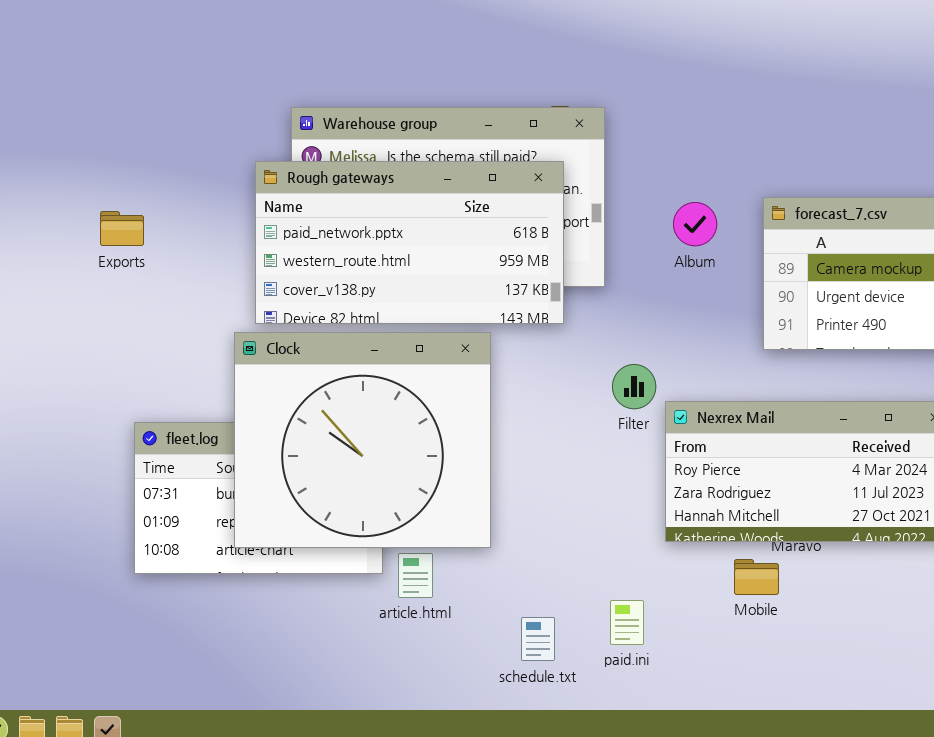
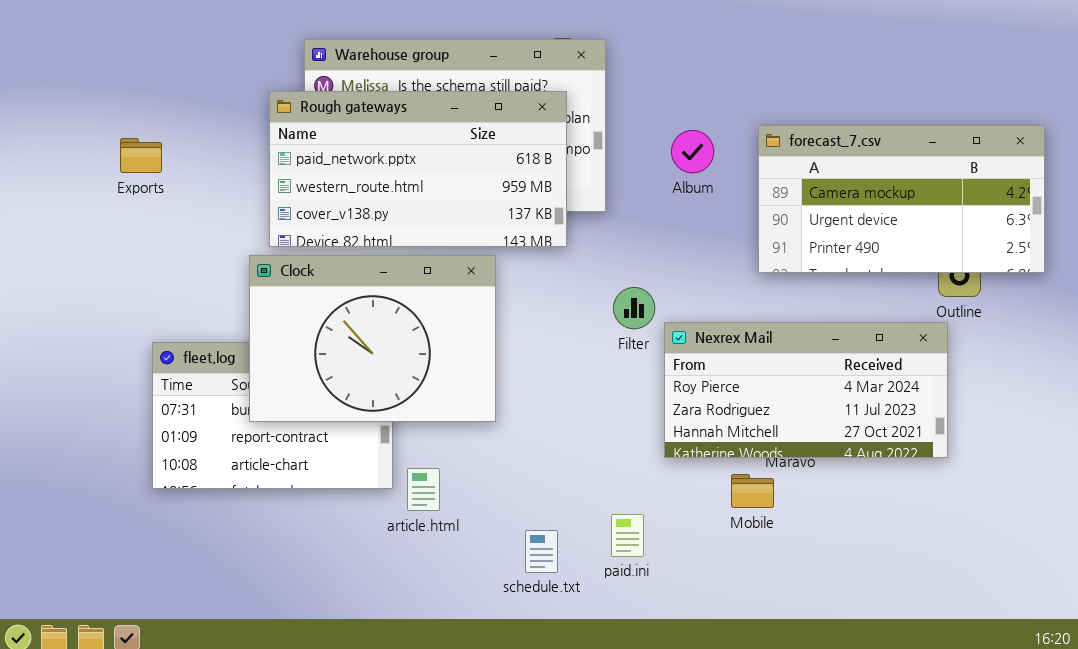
Clock: [234,332,491,548] -> [249,255,496,422], resized

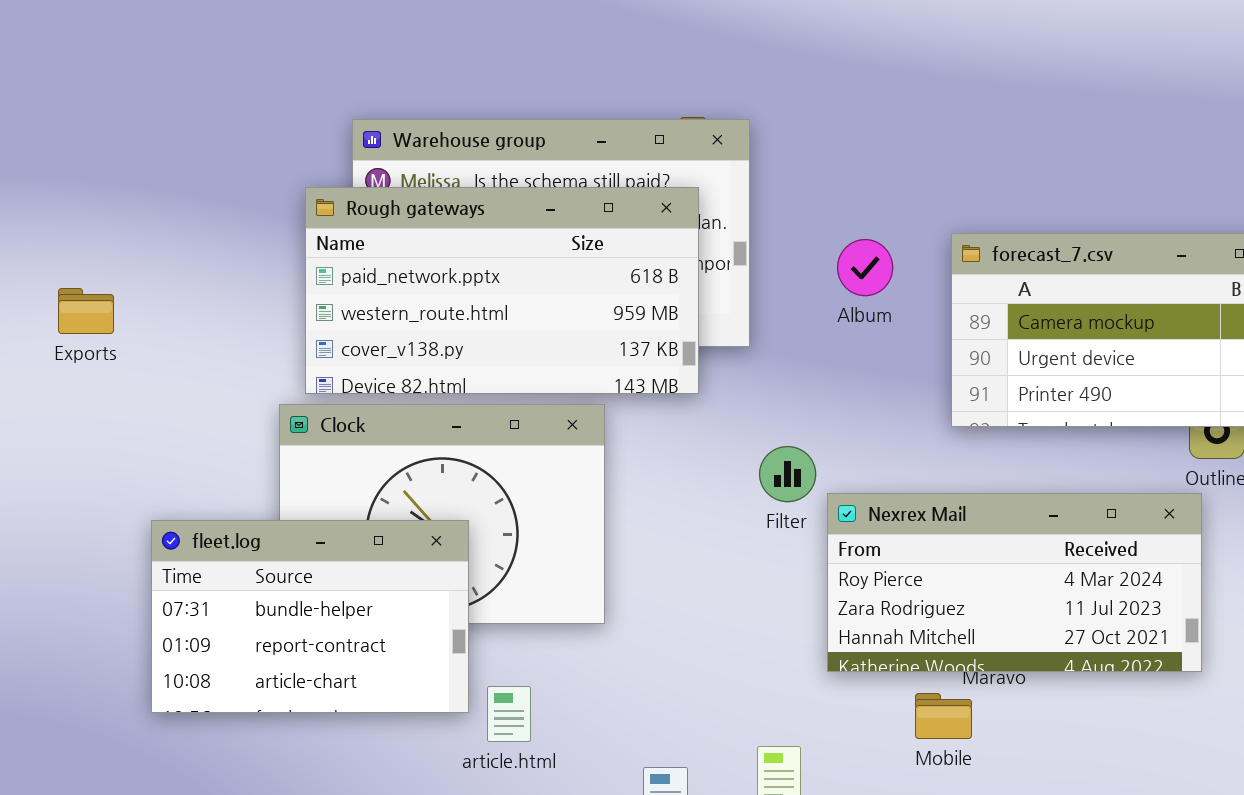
Exports: [120,138,162,173] -> [58,288,114,334], moved
fleet.log: [152,342,393,489] -> [151,520,469,713], raised

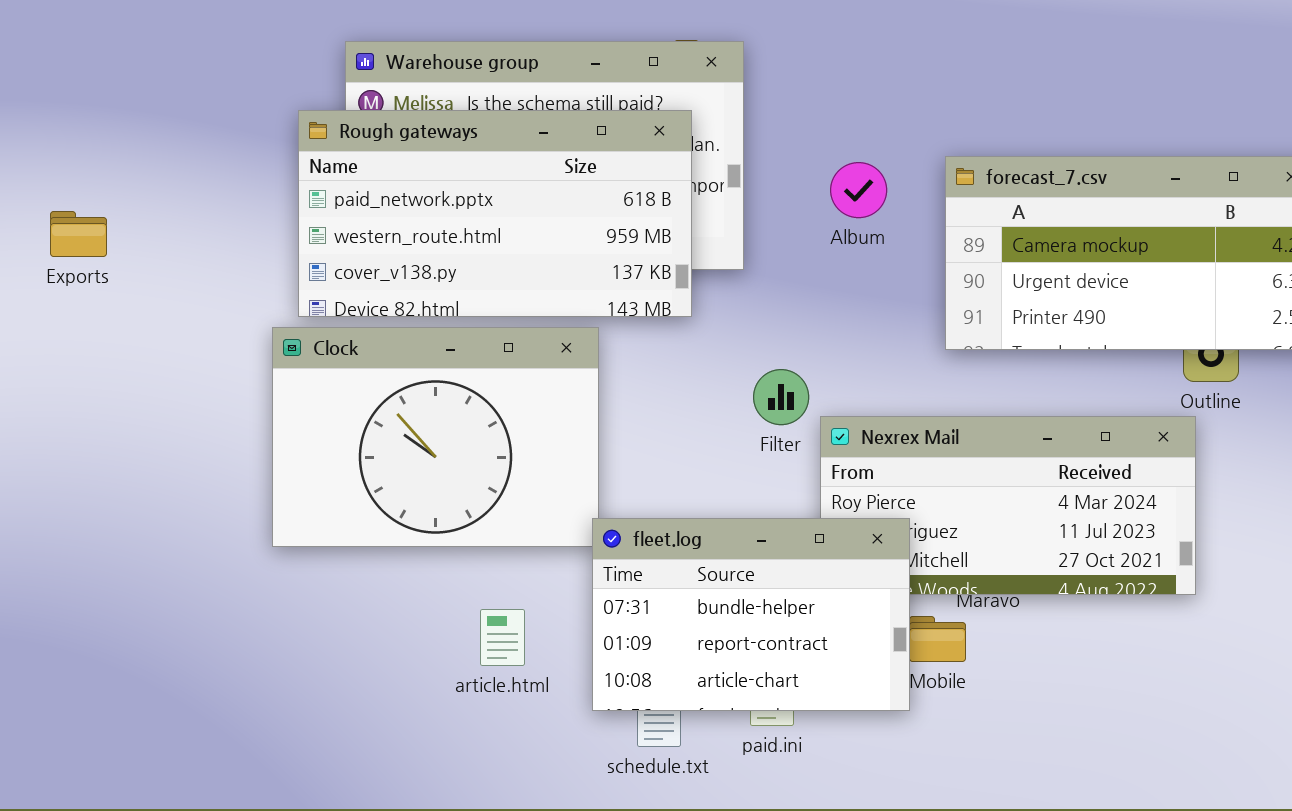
fleet.log: [151,520,469,713] -> [592,518,910,711], moved

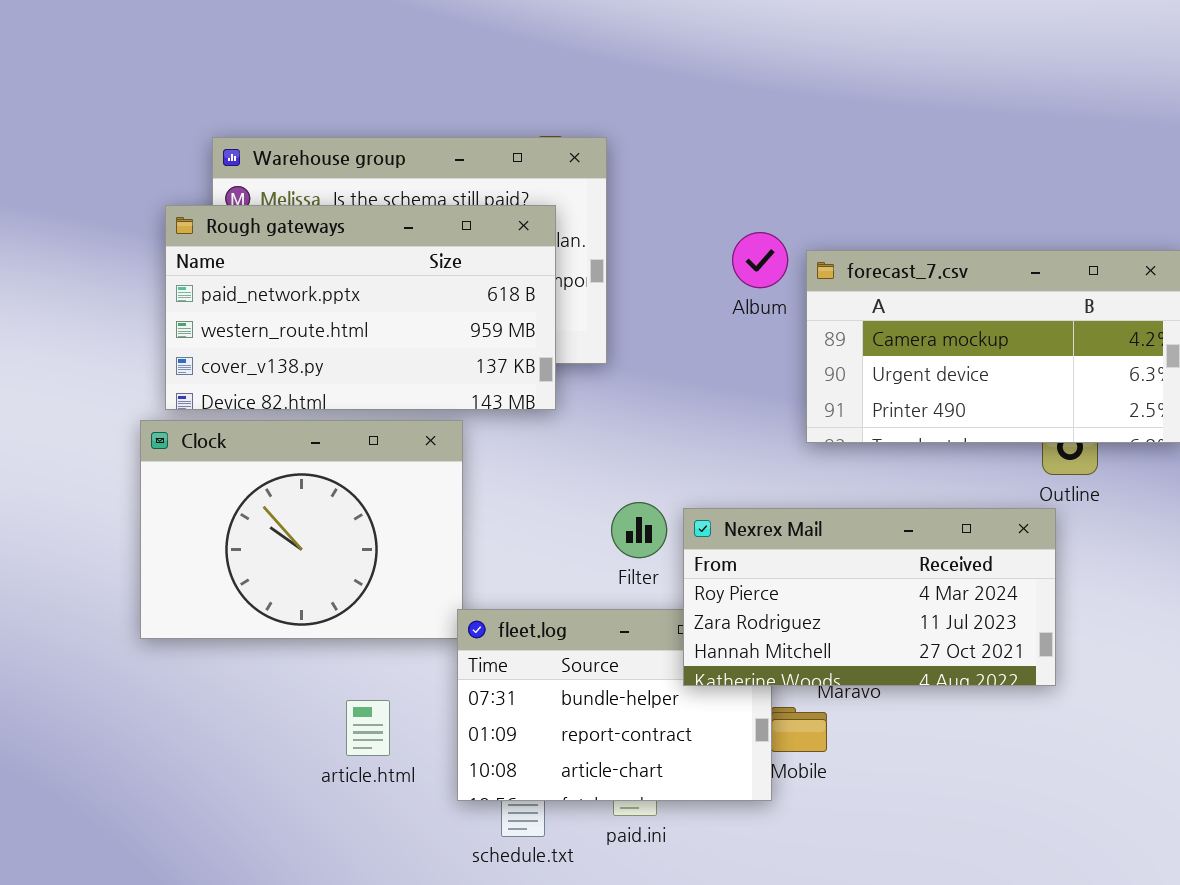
Album: [830,162,887,218] -> [732,232,788,288], moved
Filter: [753,369,809,425] -> [611,502,667,558], moved
Nexrex Mail: [820,416,1196,595] -> [683,508,1056,686], raised

